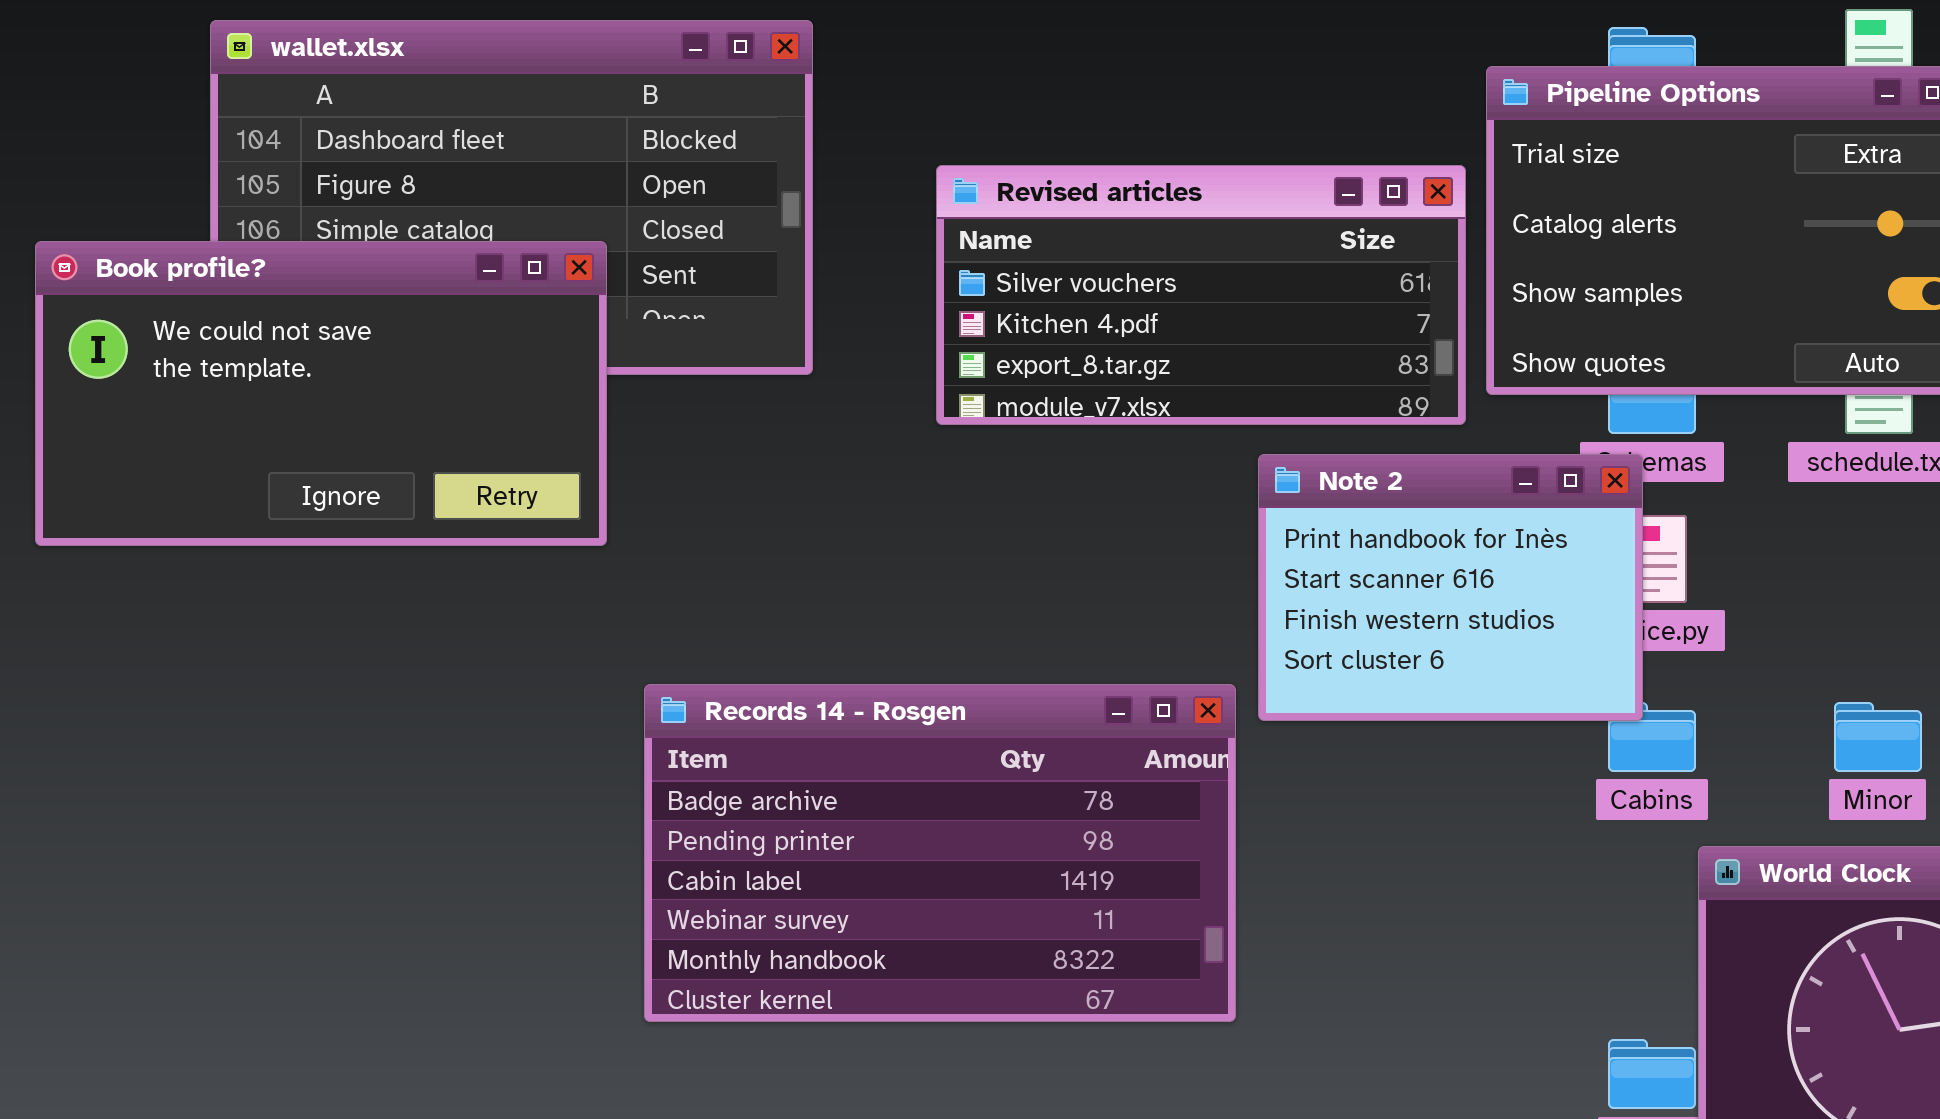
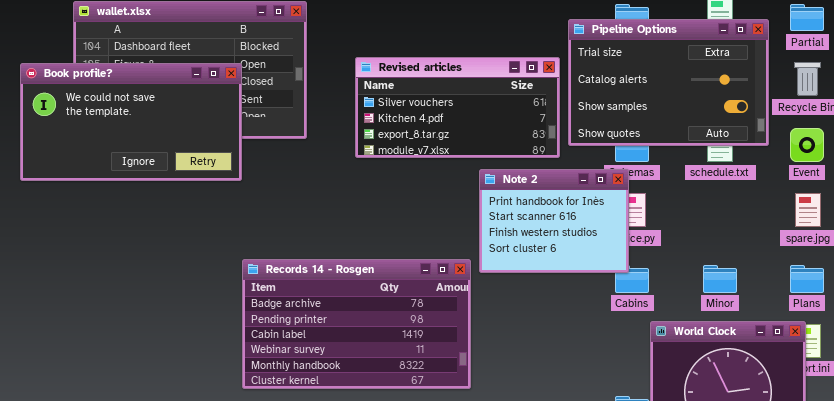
Book profile?: [35,241,607,546] -> [20,63,242,181], moved

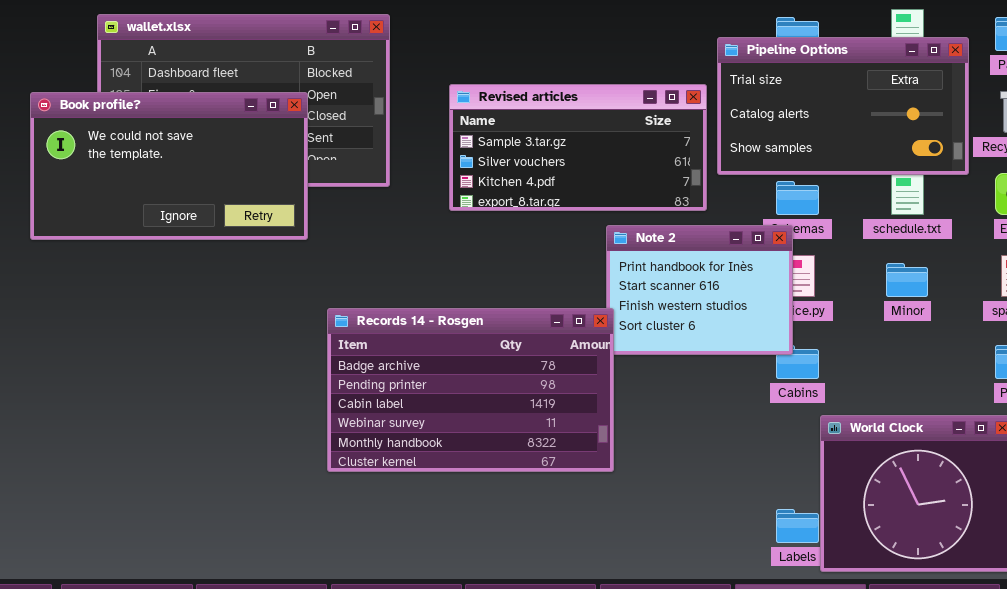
Pipeline Options: [568,19,769,146] -> [717,37,969,175], resized
Revised articles: [355,57,560,158] -> [449,84,707,211], scrolled up 1 row
Records 14 - Rosgen: [242,259,471,389] -> [327,308,614,472], moved
Minor: [703,265,737,293] -> [886,263,928,297], moved

